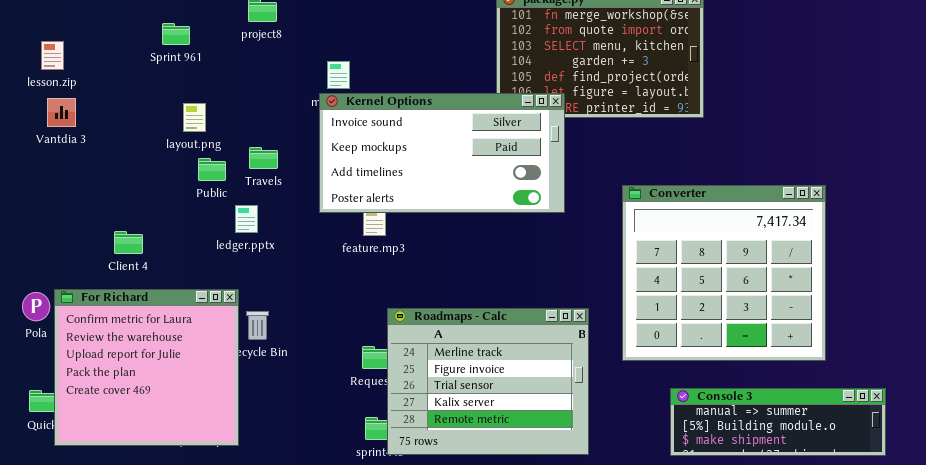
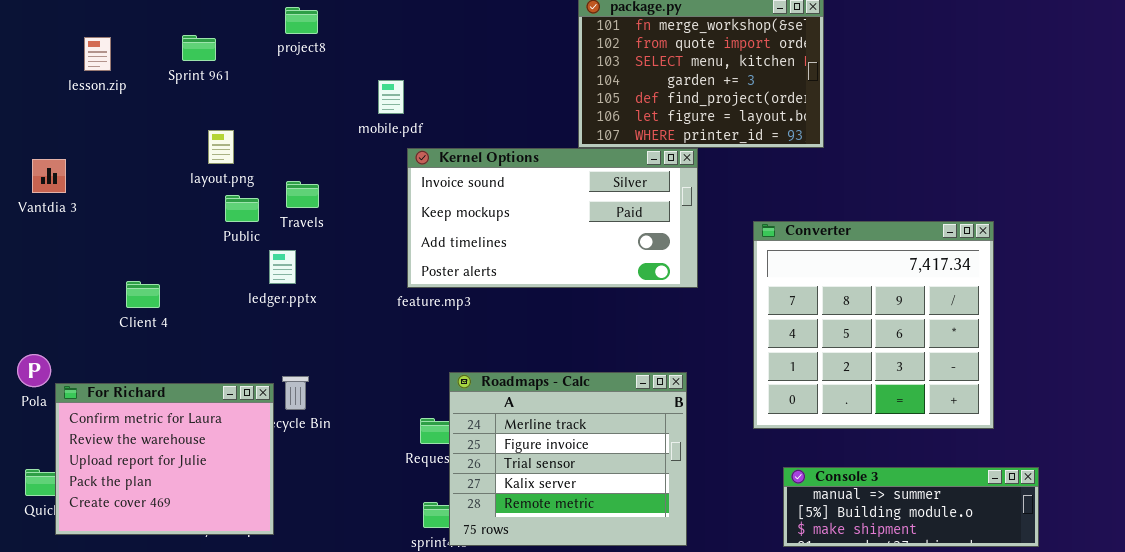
lesson.zip: [41,41,64,70] -> [84,37,111,71], moved
Kernel Options: [319,93,565,213] -> [407,148,698,288], moved
Vantdia 3: [47,98,76,127] -> [32,159,66,193], moved
Converter: [622,185,826,361] -> [753,221,994,429], moved
For Richard: [54,289,239,446] -> [55,383,274,535], resized

